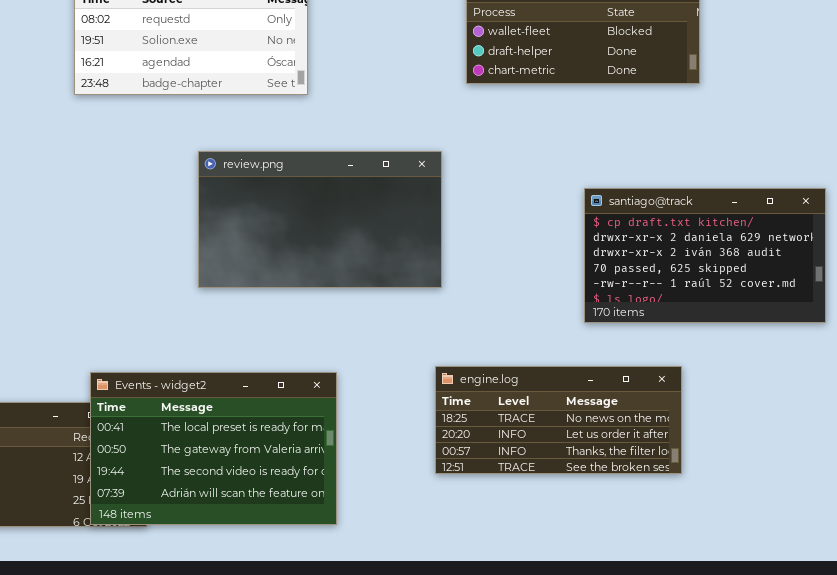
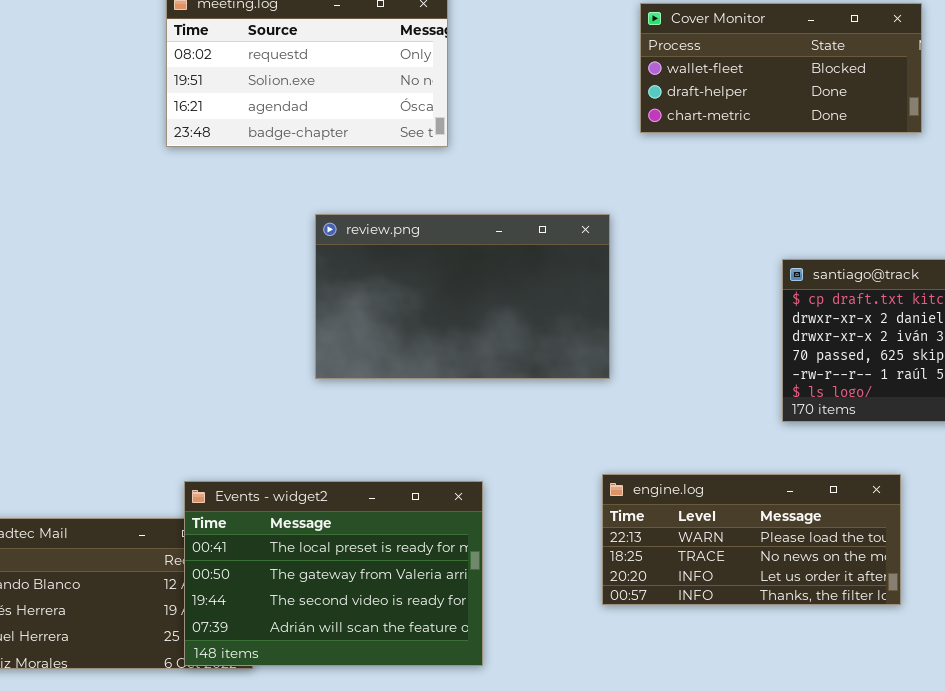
engine.log: [435,366,682,474] -> [602,474,901,605], scrolled up 1 row

